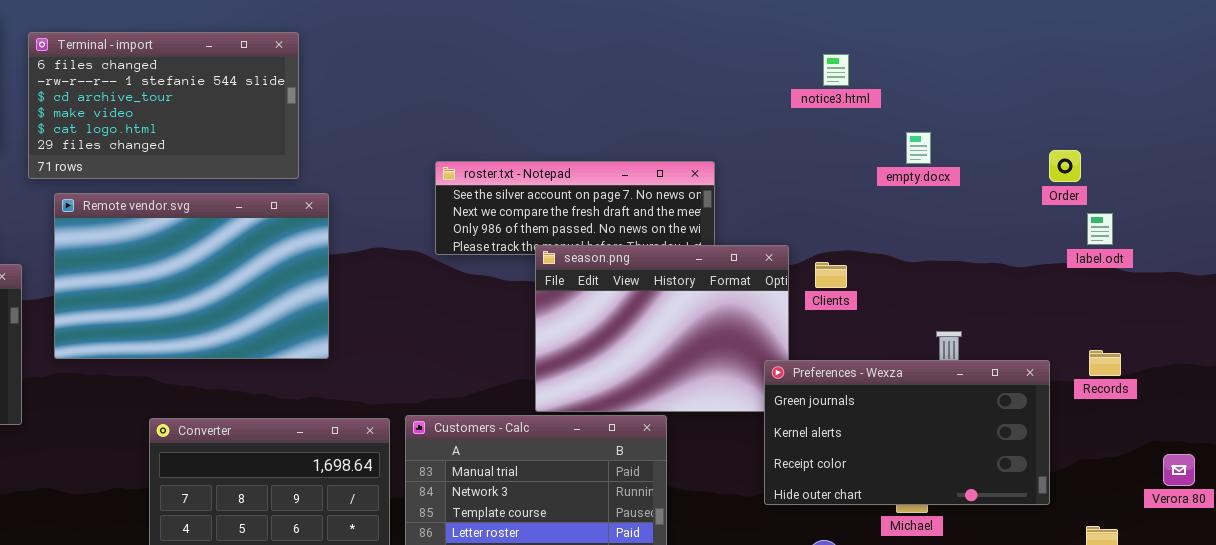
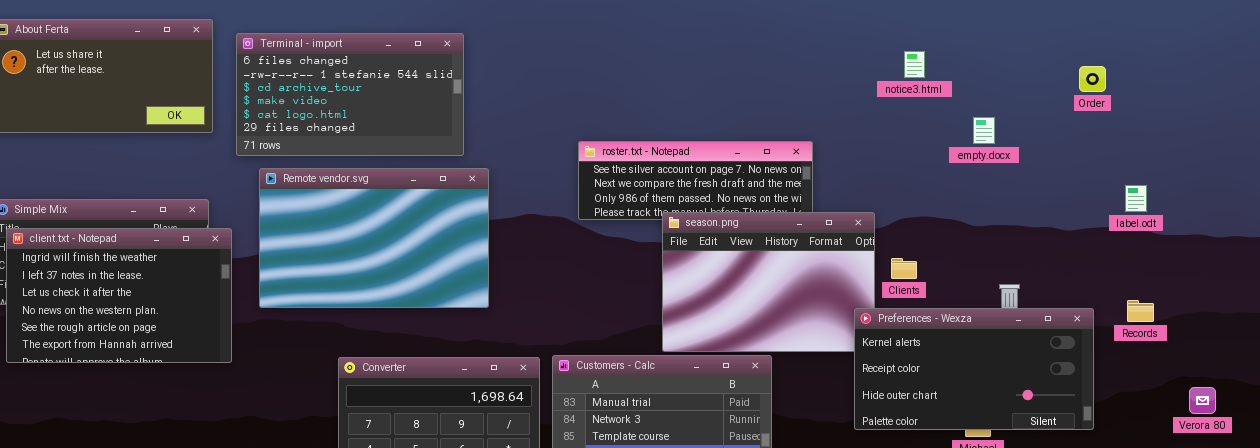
Order: [1049,150,1081,182] -> [1079,66,1106,92], moved
Clients: [815,262,847,288] -> [891,258,917,279], moved
Preferences - Wexza: [764,360,1050,505] -> [854,308,1094,430], scrolled down 1 row

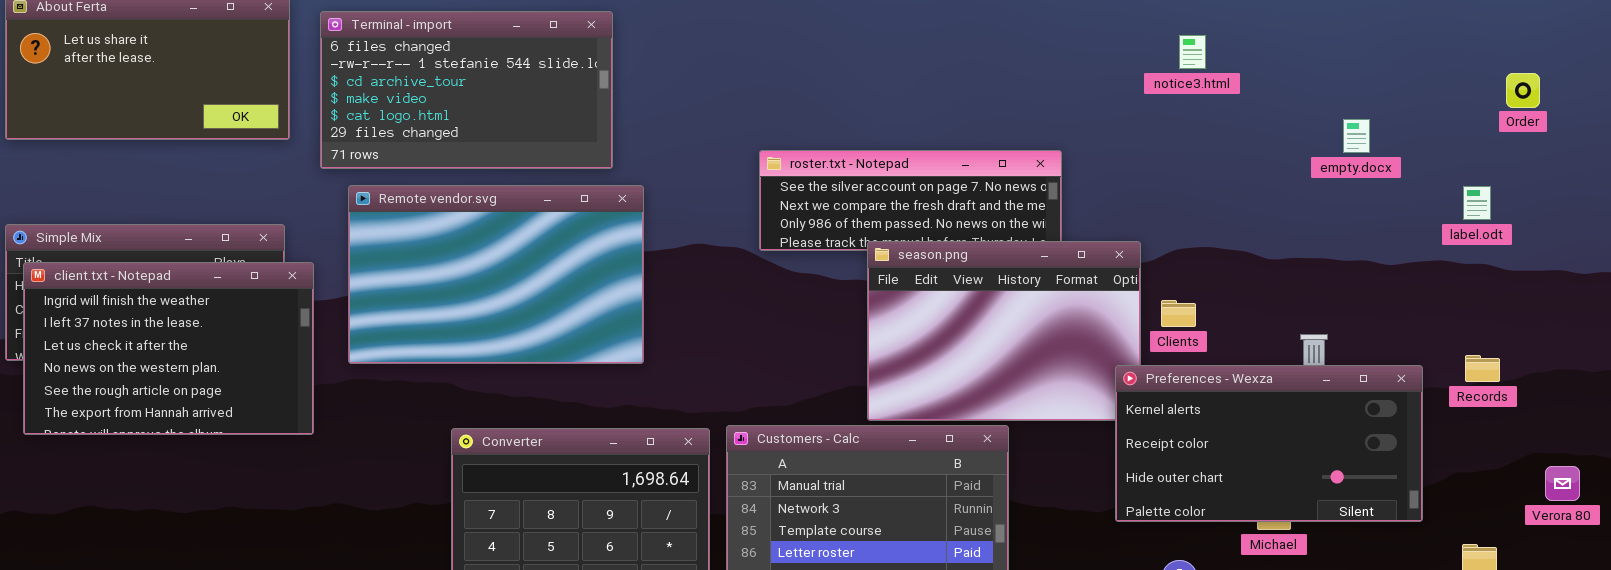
Order: [1079,66,1106,92] -> [1506,73,1540,108], moved
empty.docx: [973,117,995,144] -> [1343,119,1370,153], moved
label.odt: [1125,185,1147,212] -> [1463,186,1491,220], moved

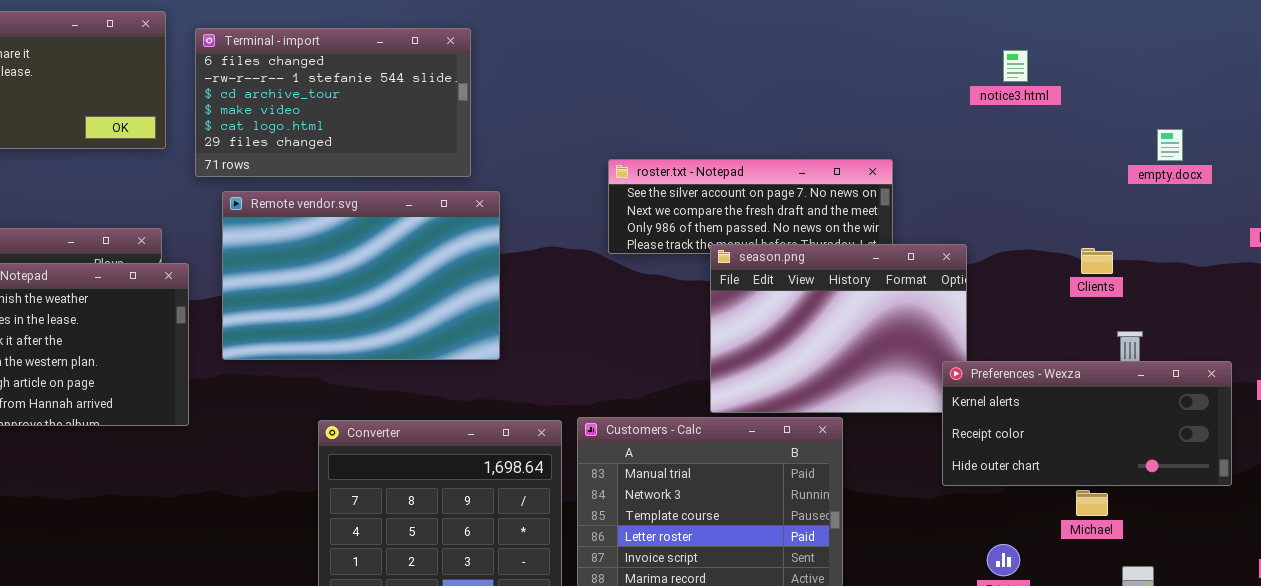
Clients: [1161,300,1196,327] -> [1081,248,1113,274], moved
Preferences - Wexza: [1115,365,1423,522] -> [942,361,1232,486], resized

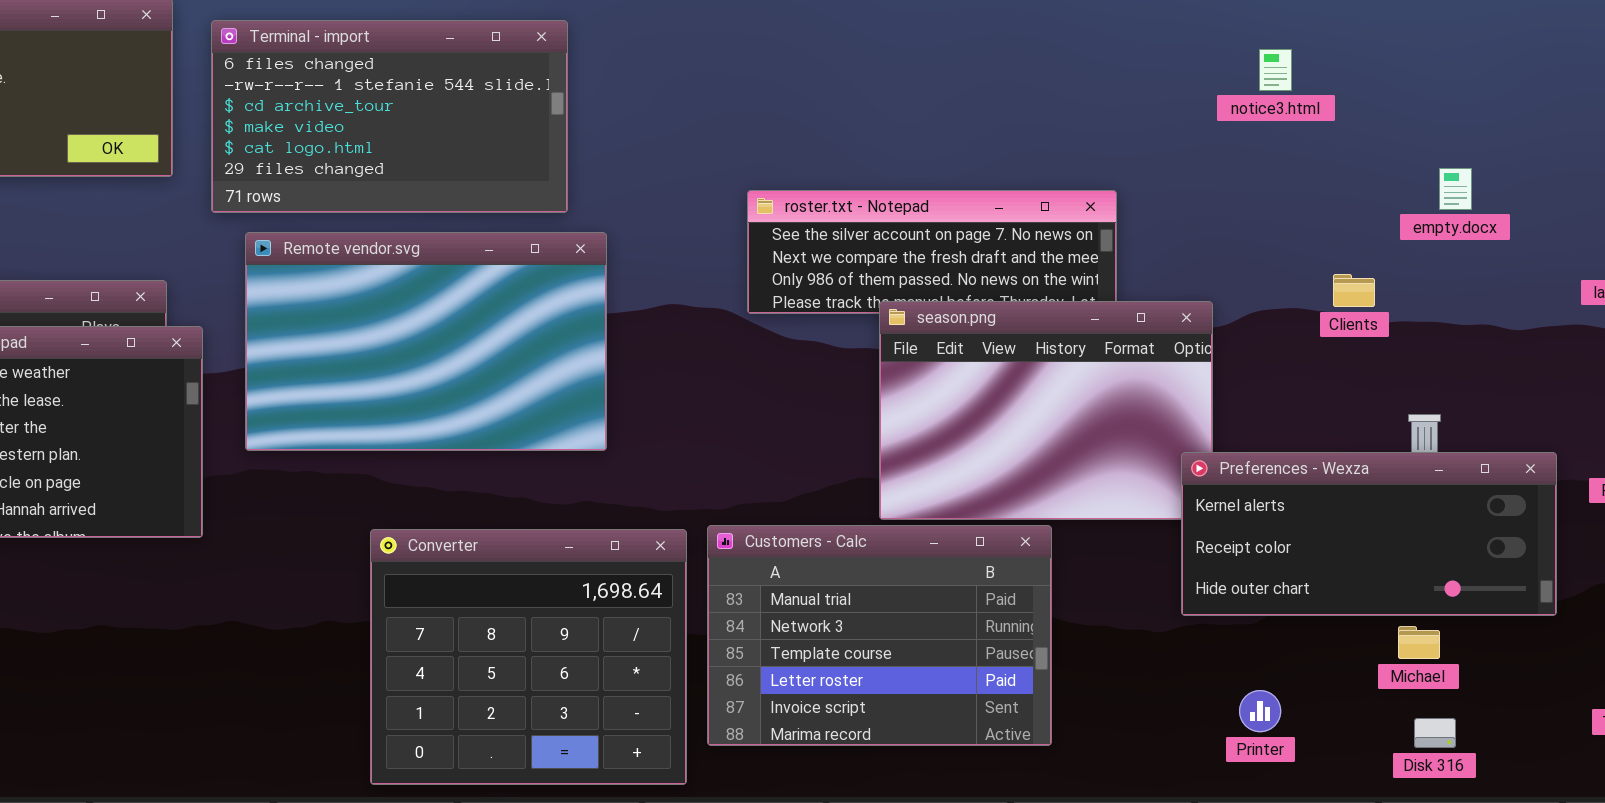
empty.docx: [1157,129,1183,161] -> [1439,168,1472,210], moved
Clients: [1081,248,1113,274] -> [1333,274,1375,307], moved
Michael: [1076,490,1108,516] -> [1398,626,1440,659], moved

